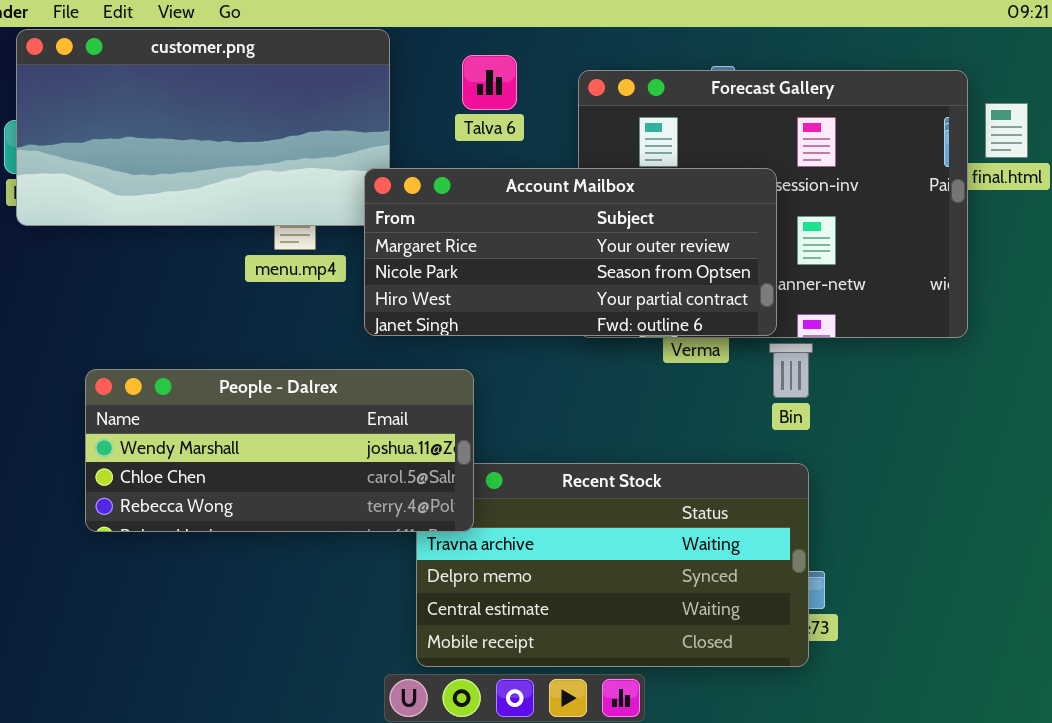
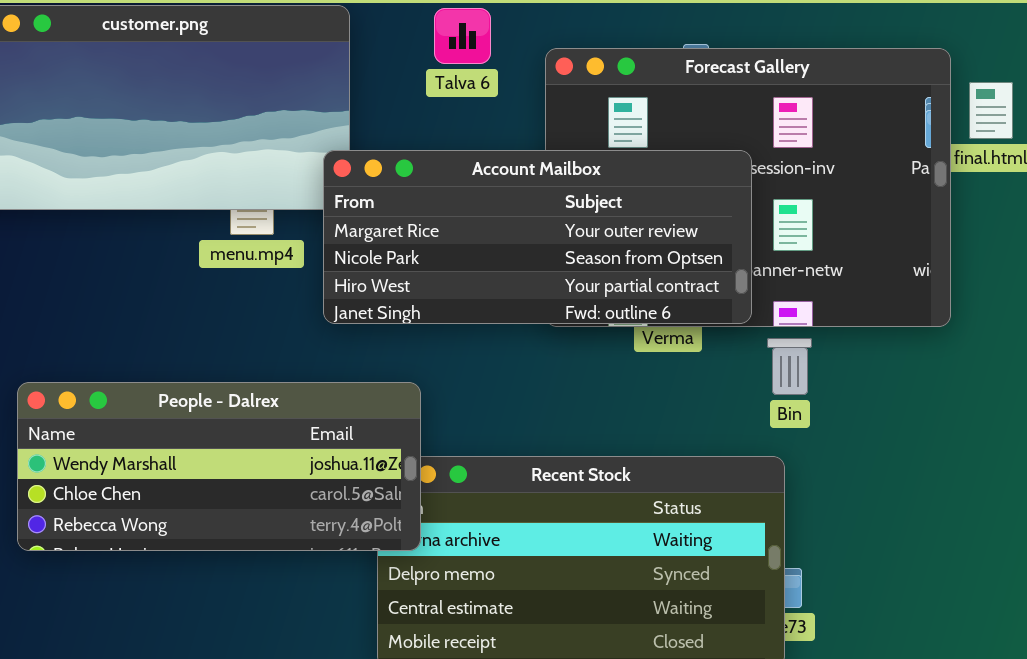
Talva 6: [462,55,517,110] -> [434,8,491,64], moved
Bin: [769,343,813,398] -> [767,338,812,395], moved
People - Dalrex: [85,369,474,532] -> [17,382,421,551], moved

